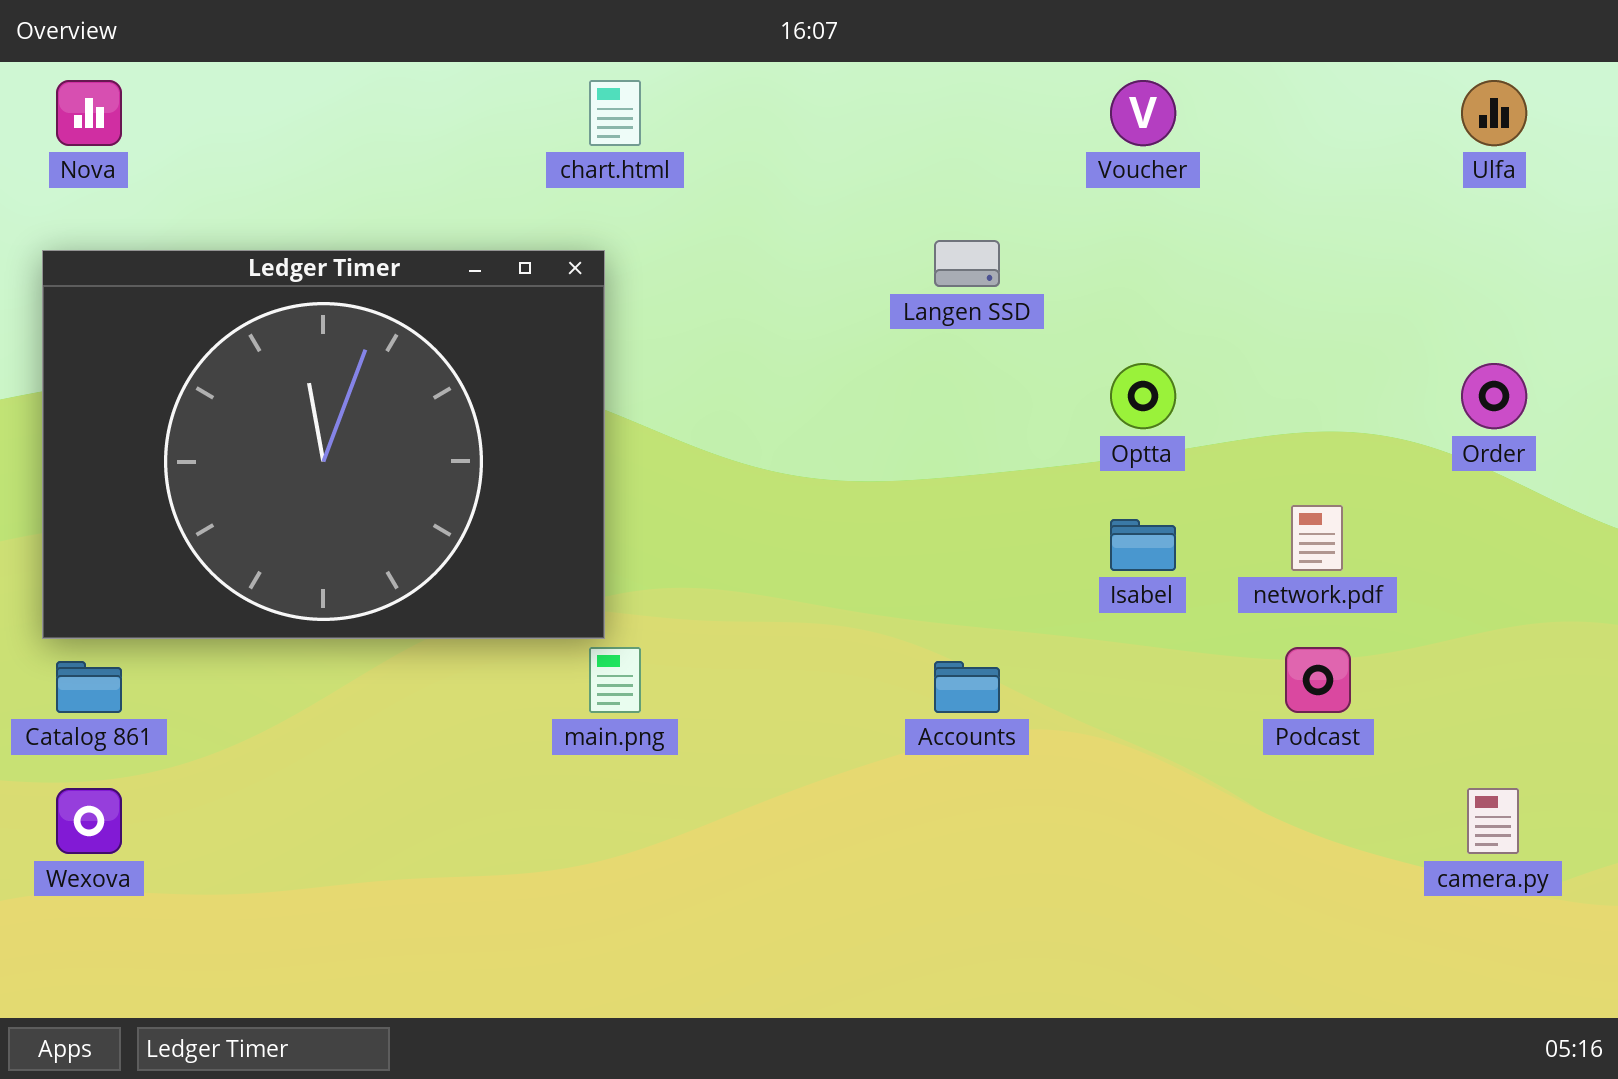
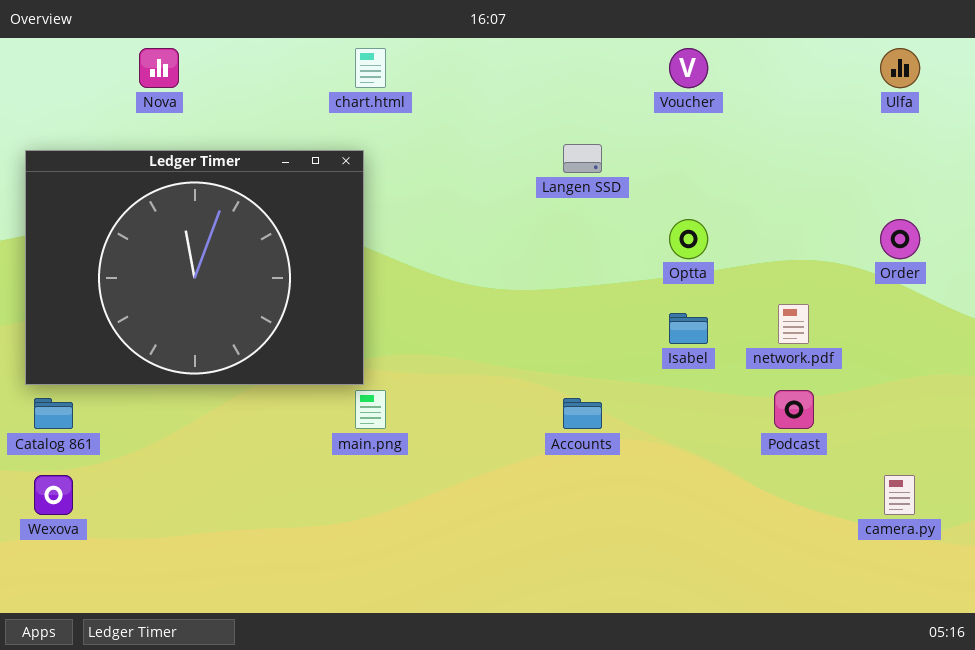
Nova: [56,80,122,146] -> [139,48,179,88], moved

